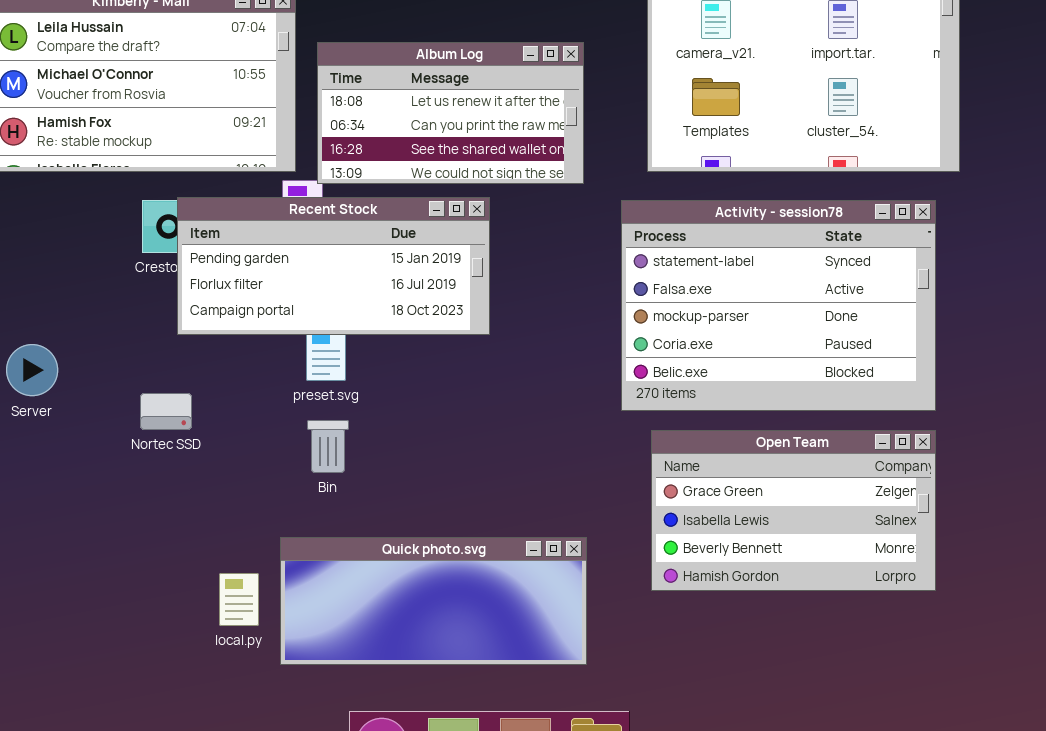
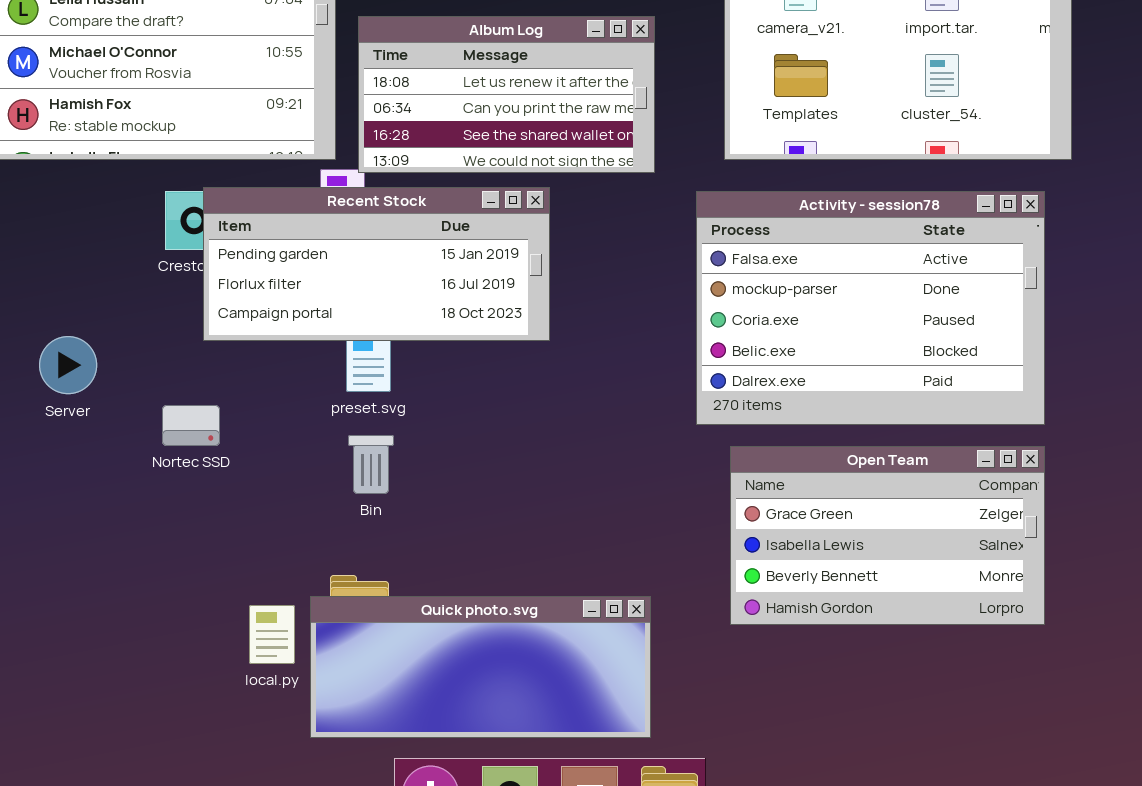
Activity - session78: [621,200,936,411] -> [696,191,1045,425], scrolled down 1 row
Server: [6,344,58,396] -> [39,336,97,394], moved
Quick photo.svg: [280,537,587,665] -> [310,596,651,738], moved

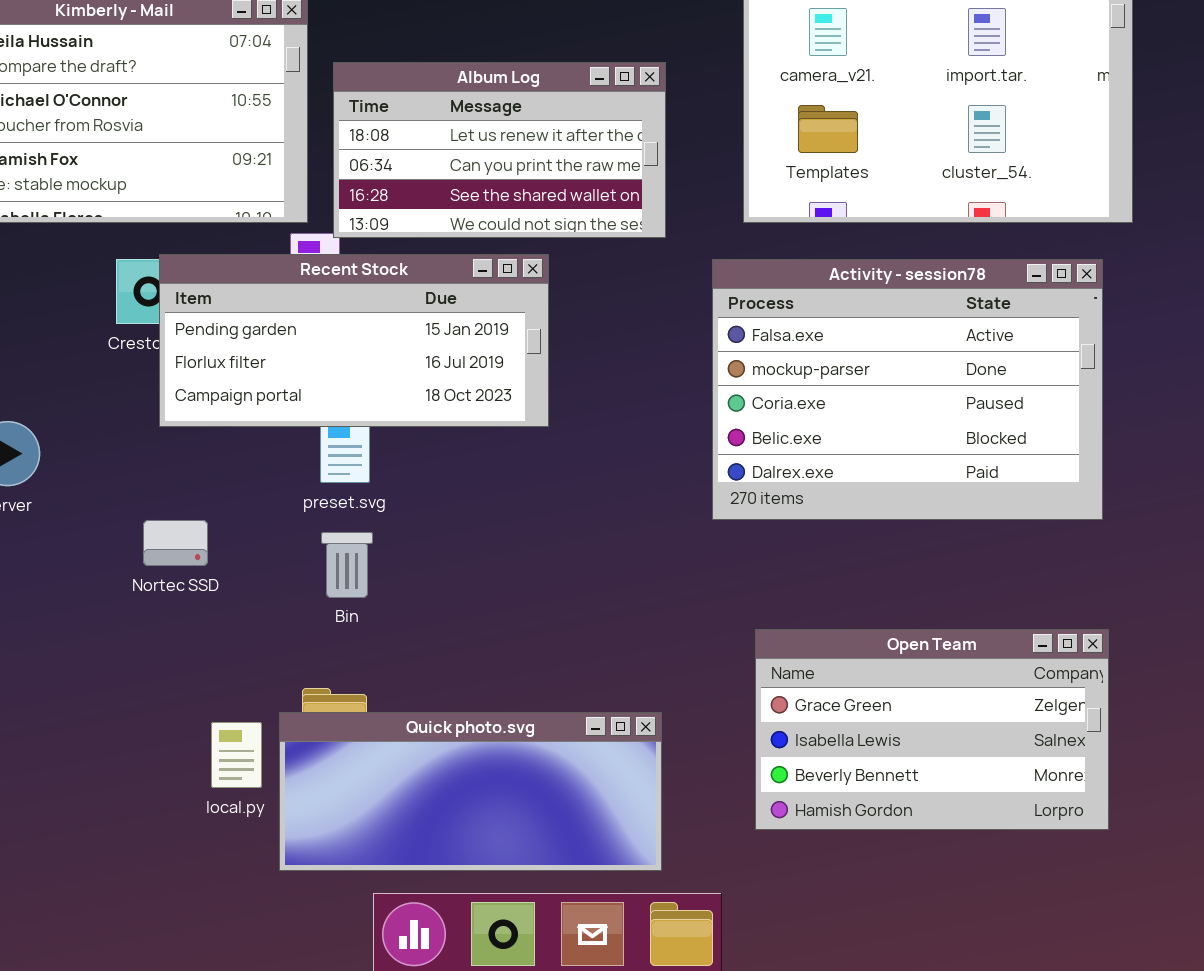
Nortec SSD: [162,405,220,446] -> [143,520,208,566], moved
Open Team: [730,446,1045,625] -> [755,629,1109,830], moved

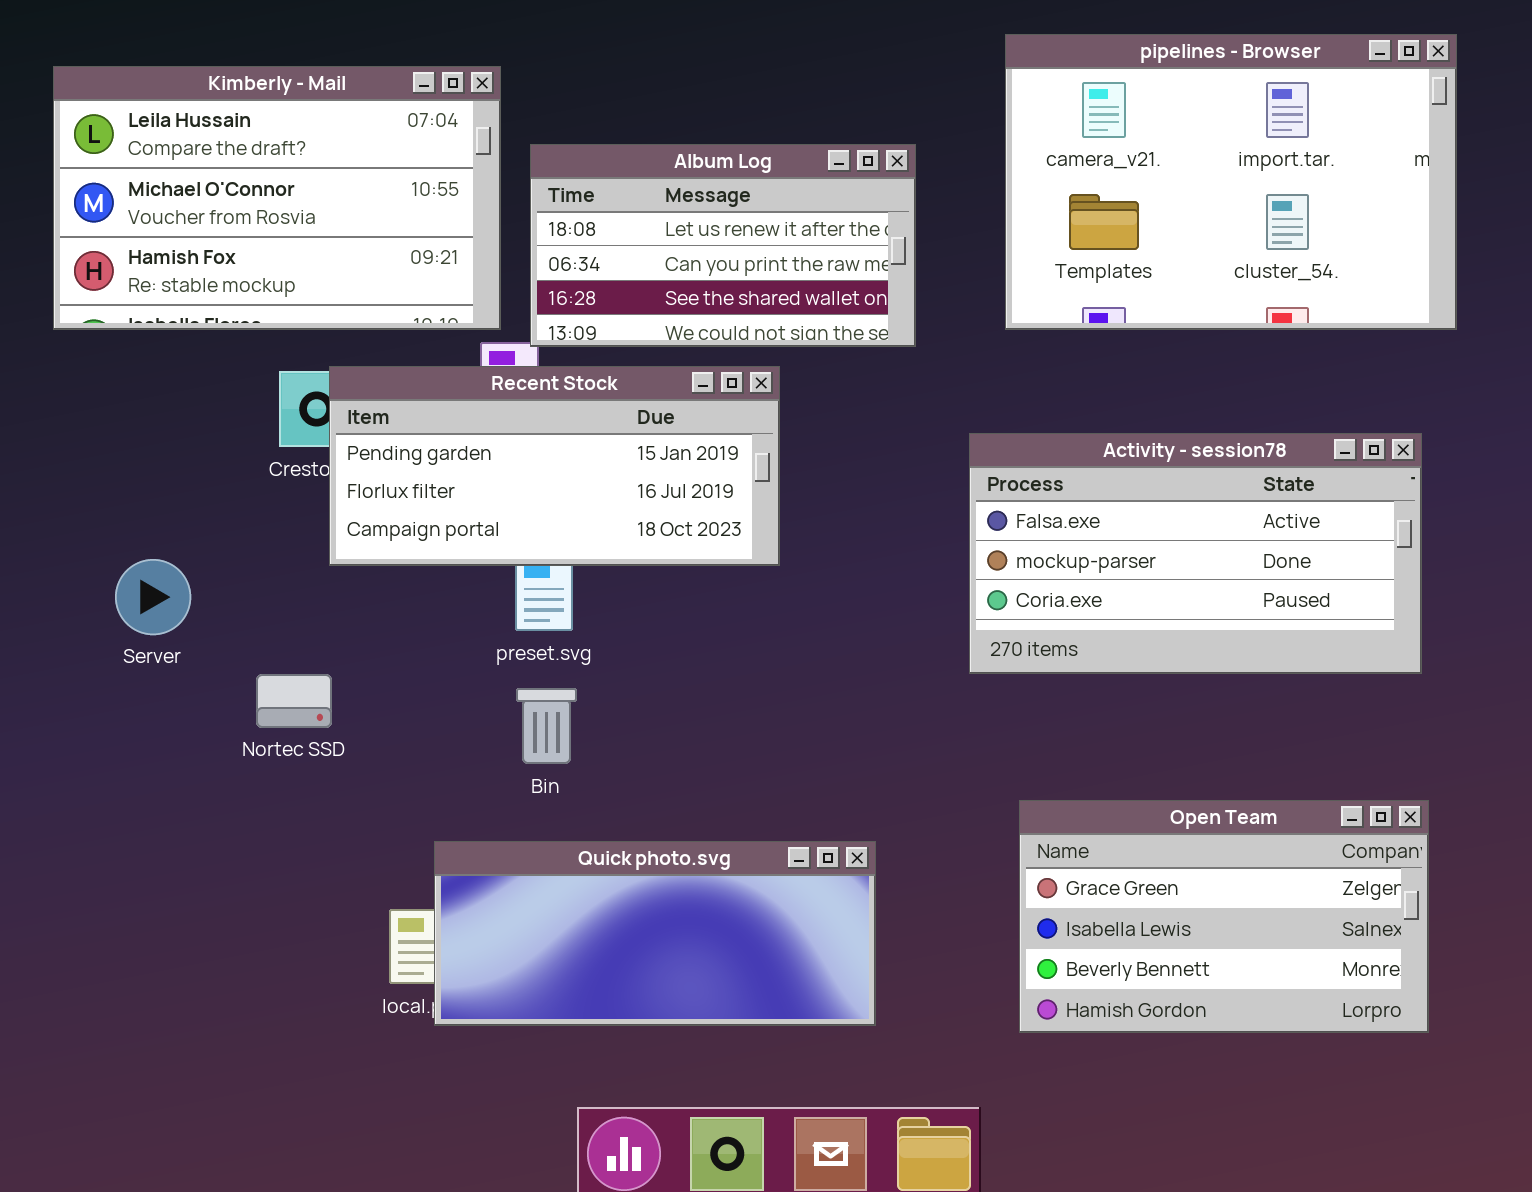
Activity - session78: [712,259,1103,520] -> [969,433,1422,674], resized
Nortec SSD: [143,520,208,566] -> [256,674,332,728], moved
Quick photo.svg: [279,712,662,871] -> [434,841,876,1026], moved

